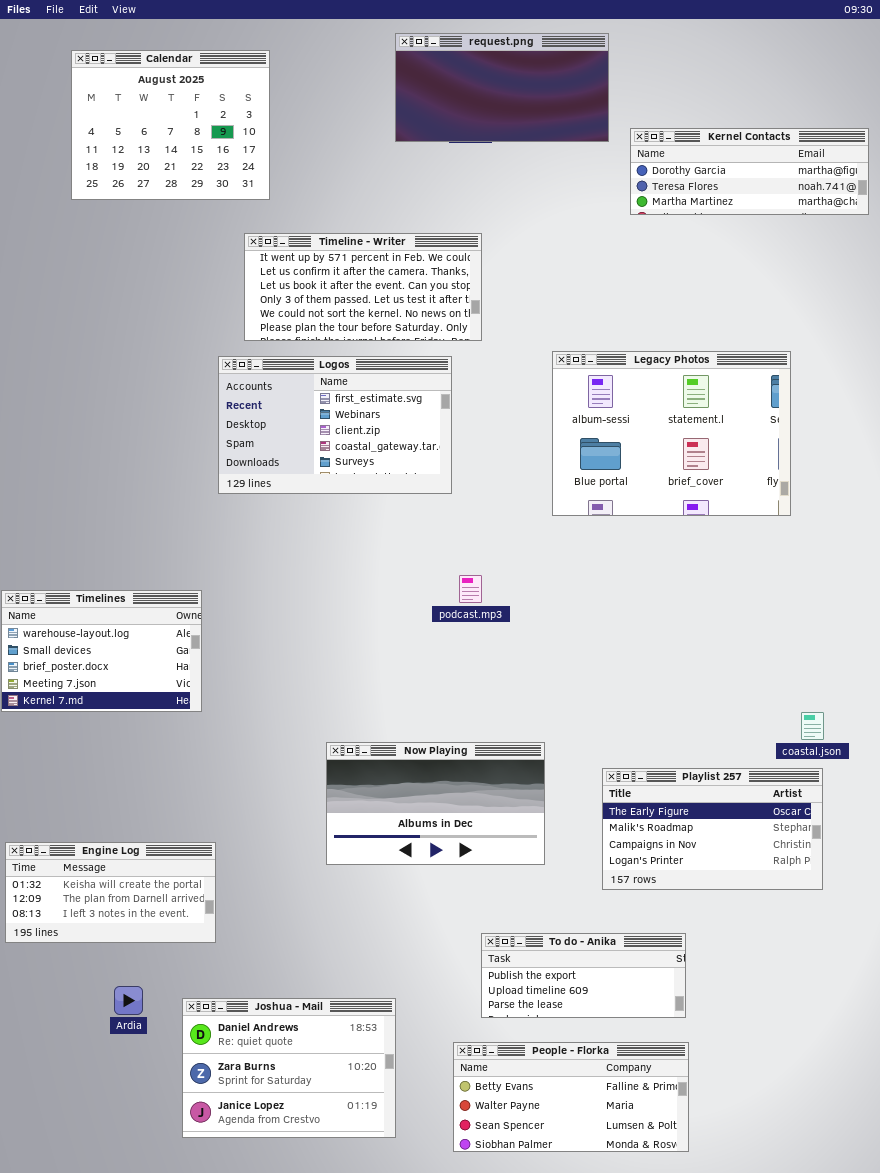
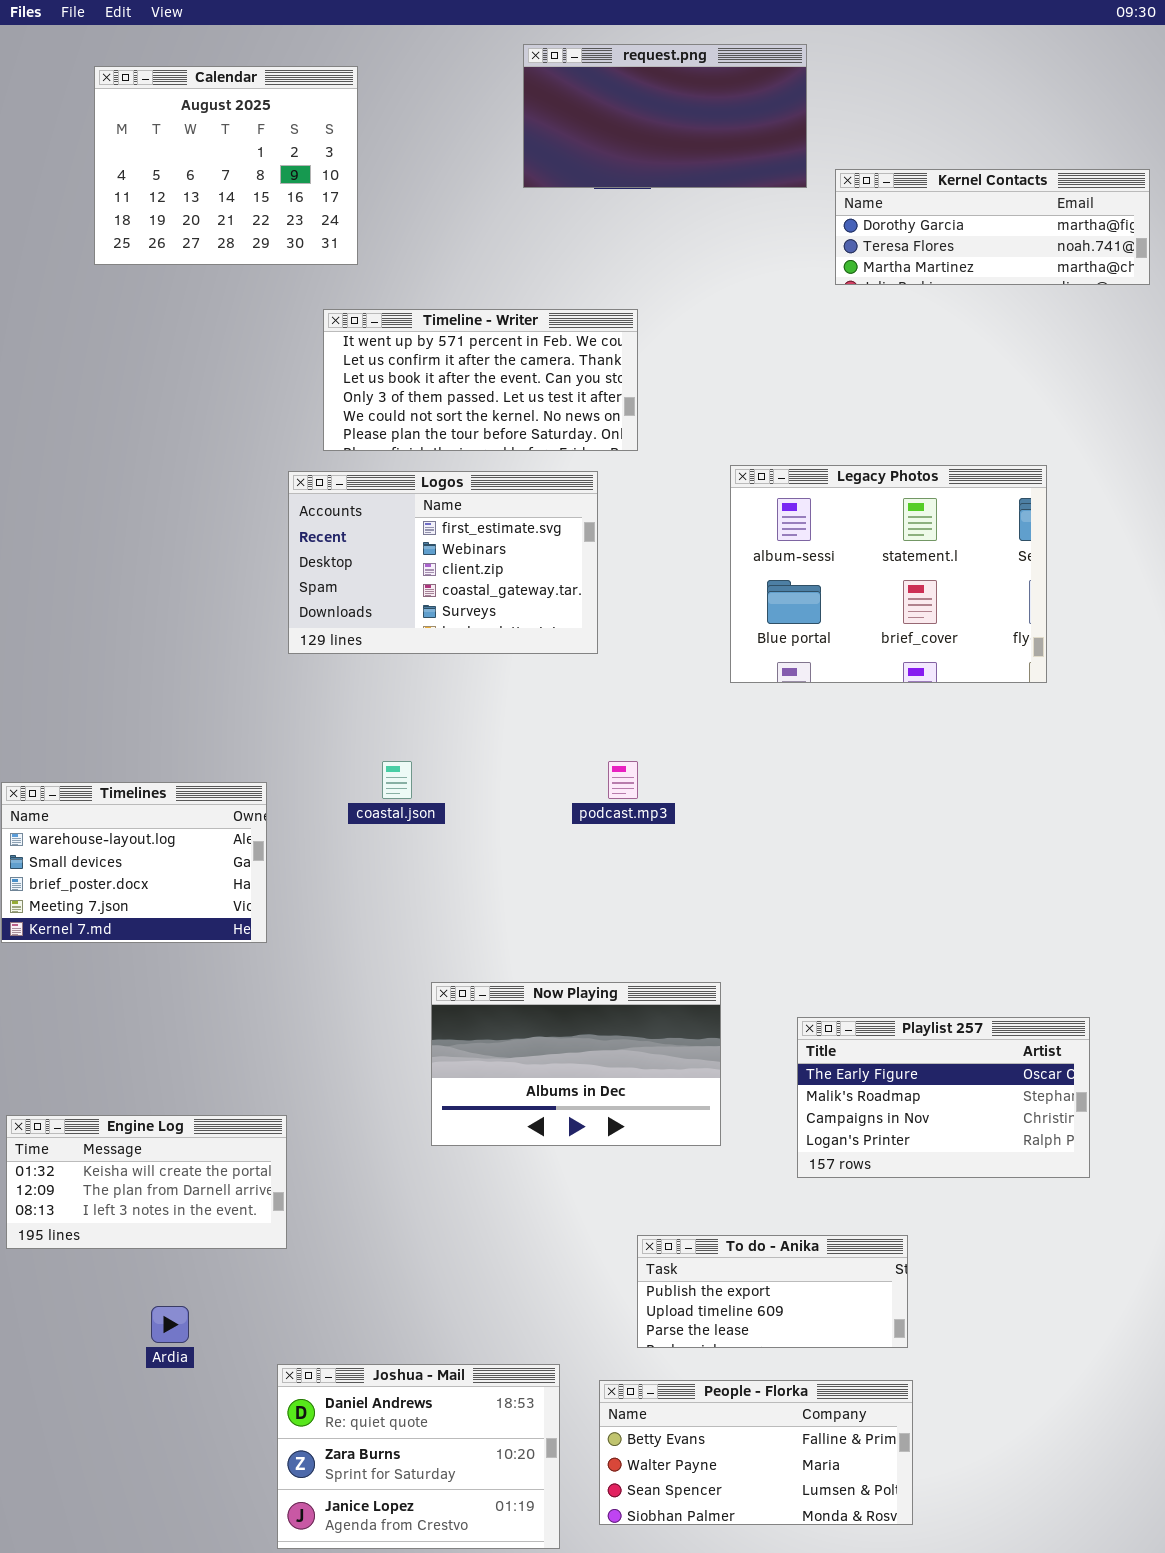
coastal.json: [801,712,824,740] -> [382,761,412,799], moved
Joshua - Mail: [182,998,396,1138] -> [277,1364,560,1549], moved

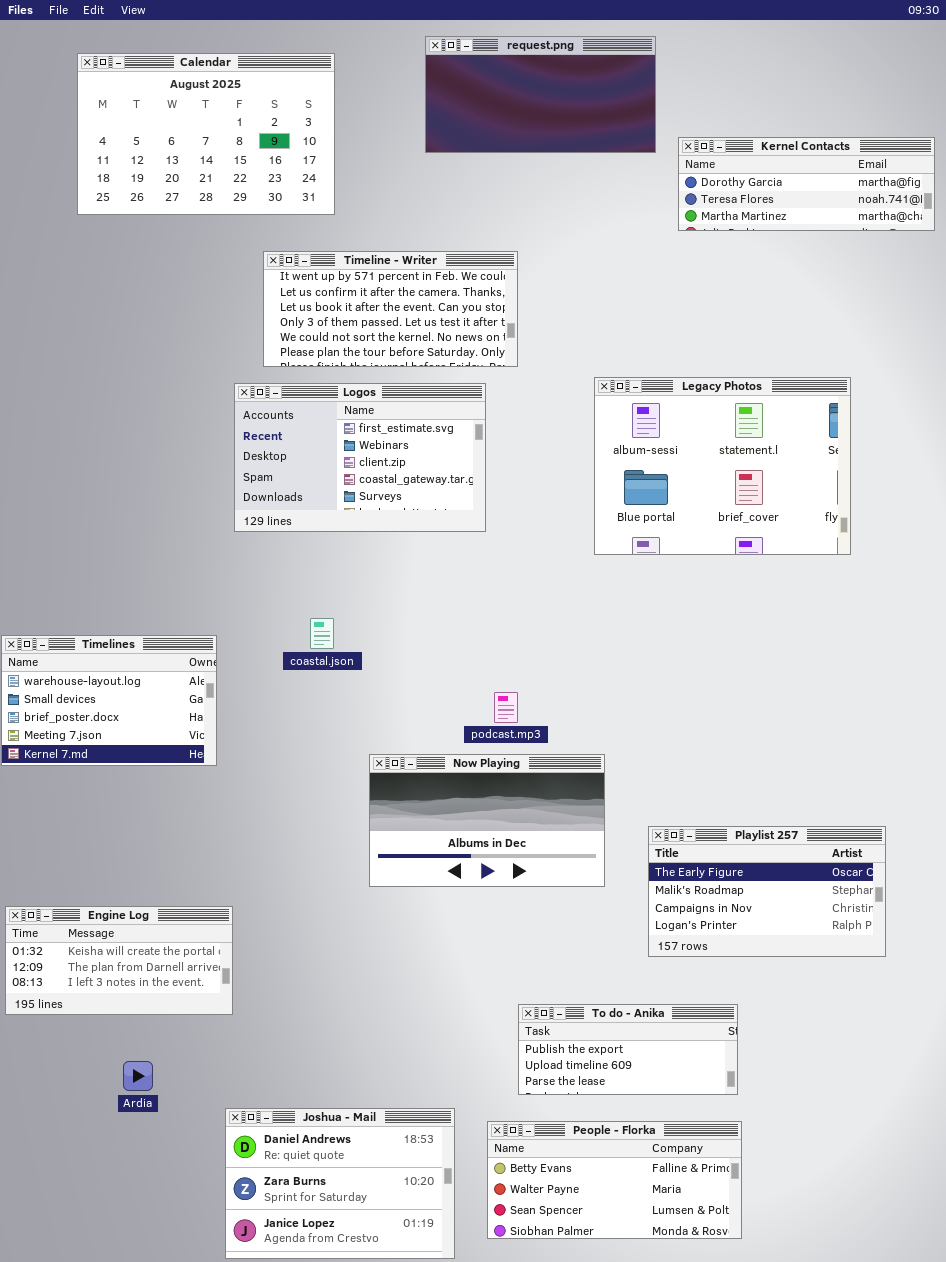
Calendar: [94,66,358,265] -> [77,53,335,215], resized
podcast.mp3: [608,761,638,799] -> [494,692,518,723], moved
Now Playing: [431,982,721,1146] -> [369,754,605,887], moved

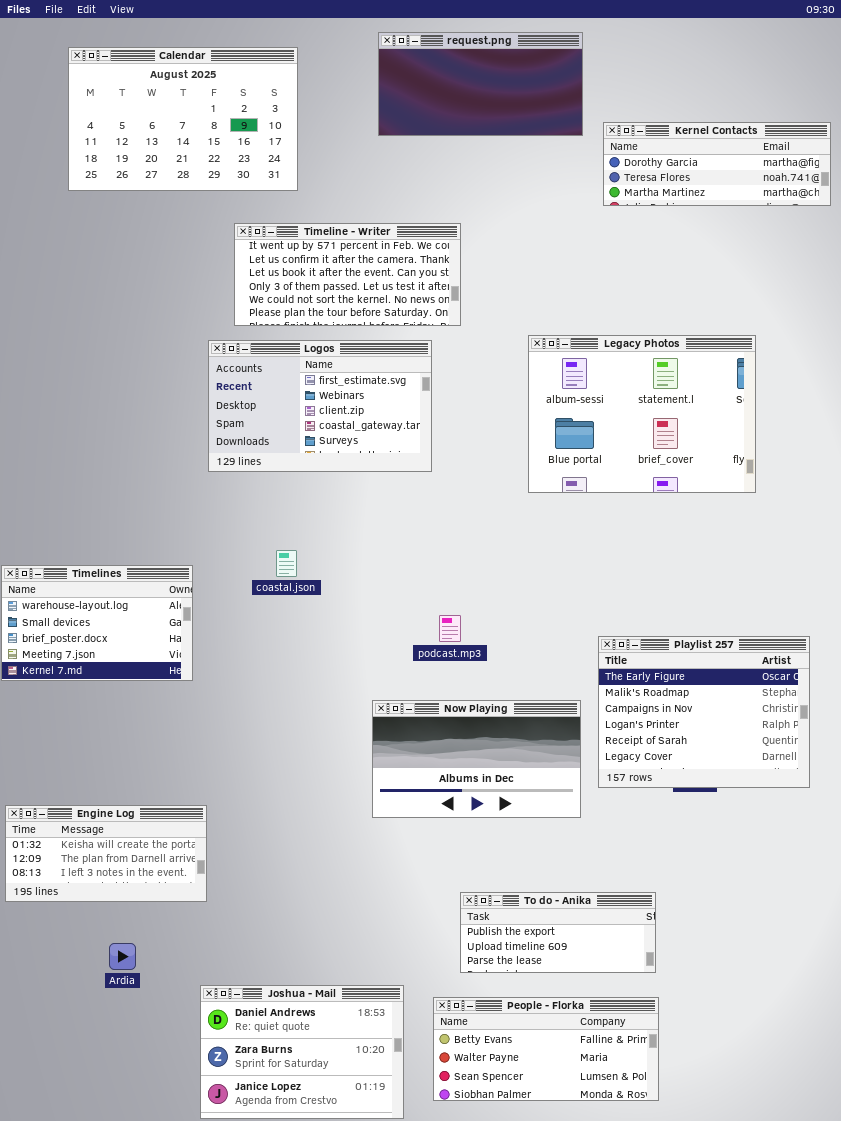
Now Playing: [369,754,605,887] -> [372,700,581,818], moved
Playlist 257: [648,826,886,957] -> [598,636,810,788], moved, resized

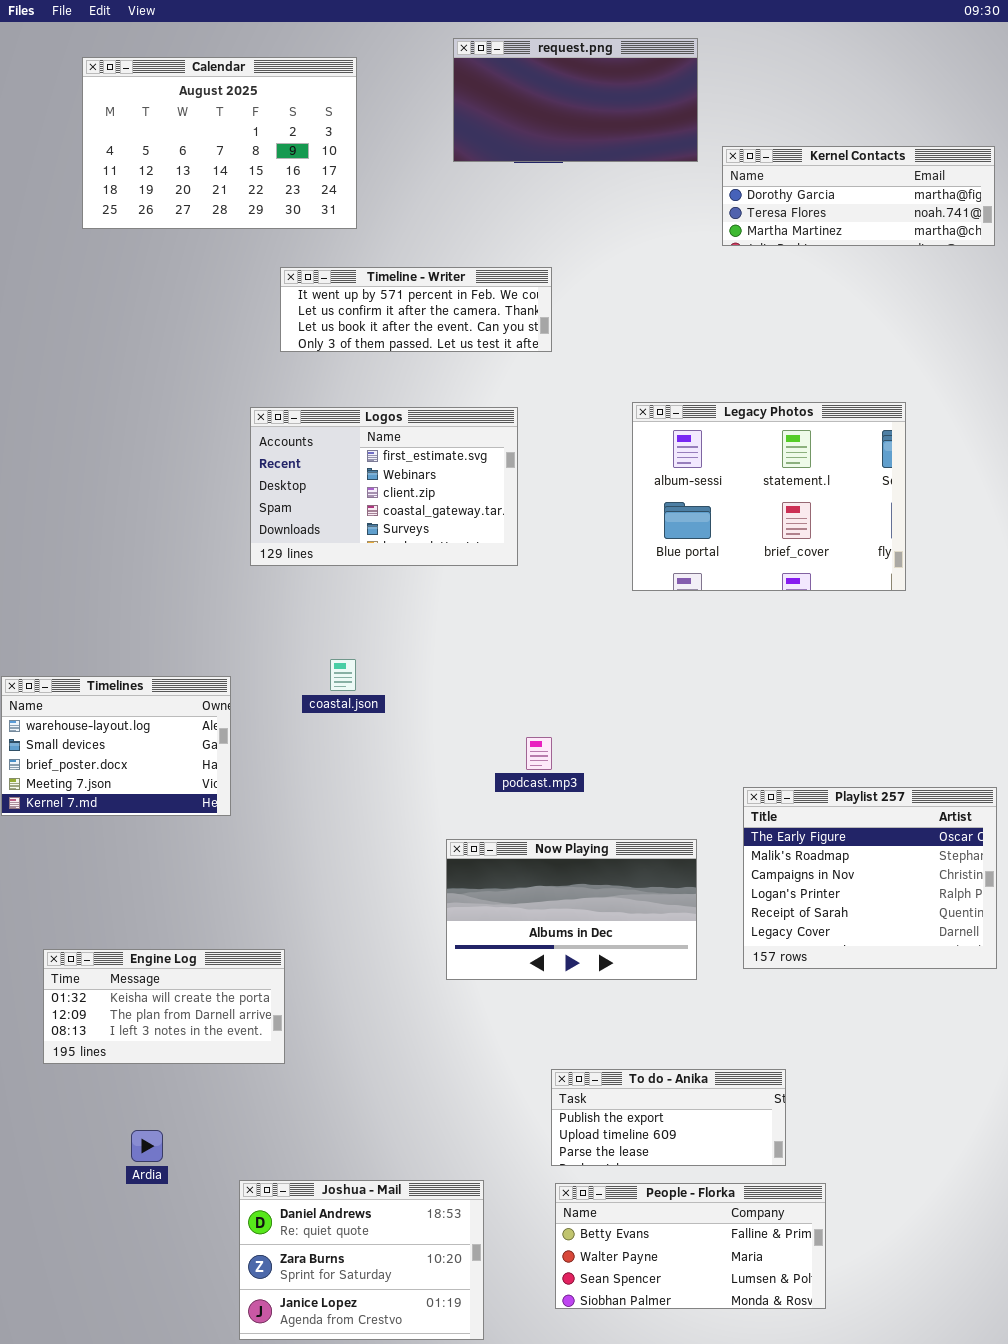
Timeline - Writer: [234,223,461,326] -> [280,267,552,352], resized
Playlist 257: [598,636,810,788] -> [743,787,997,969], moved
Engine Log: [5,805,207,902] -> [43,949,285,1064], moved
People - Florka: [433,997,659,1101] -> [555,1183,826,1309], moved

